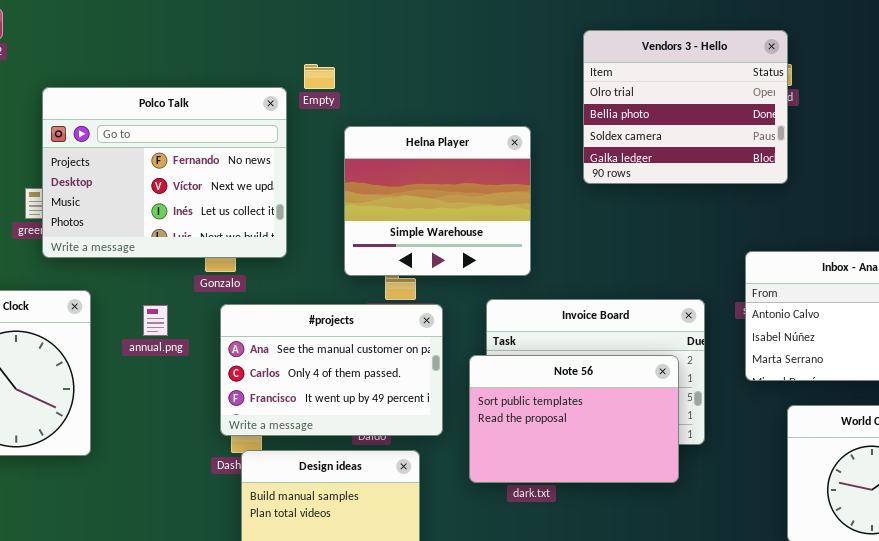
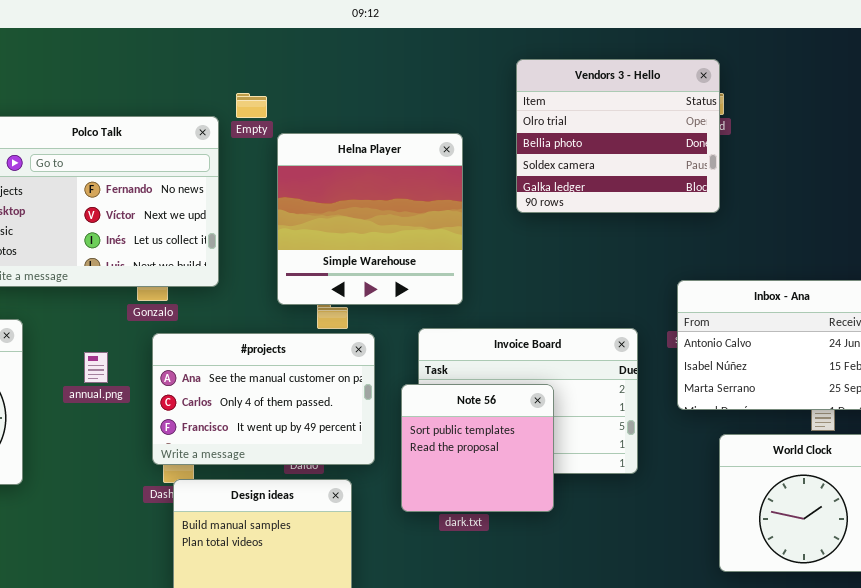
Helna Player: [344,126,531,276] -> [277,133,463,305], resized
annual.png: [143,305,168,336] -> [84,352,108,383], moved
Note 56: [469,355,679,483] -> [401,384,554,512], resized

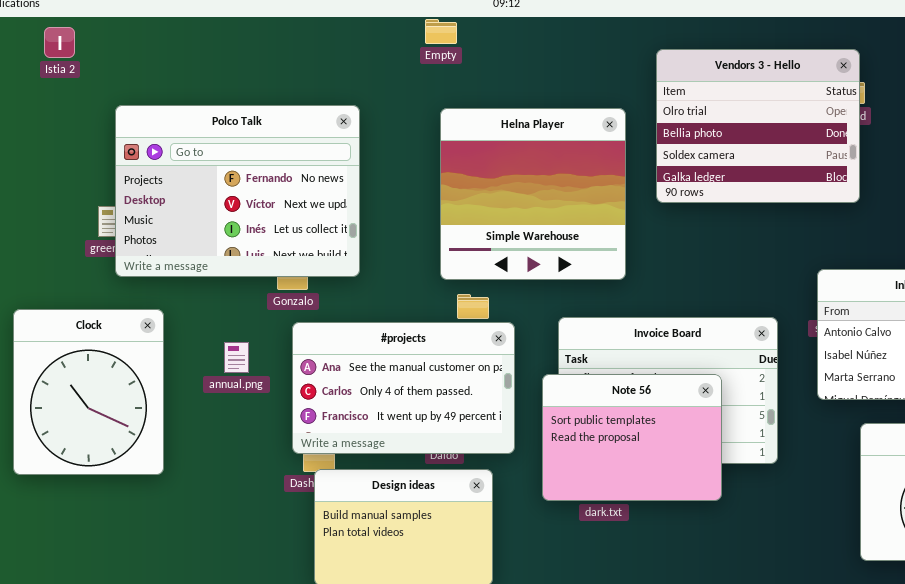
Empty: [236,93,267,118] -> [425,19,457,44], moved
Helna Player: [277,133,463,305] -> [440,108,626,280], moved
Note 56: [401,384,554,512] -> [542,374,722,501], resized

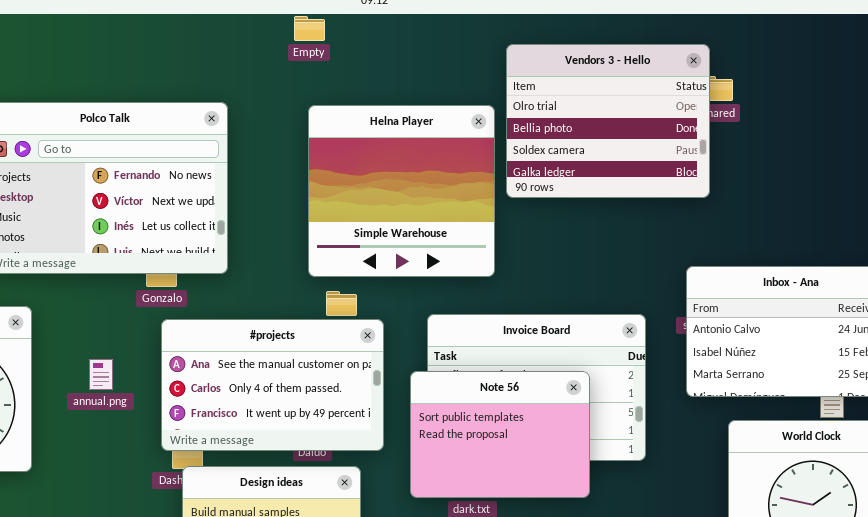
Vendors 3 - Hello: [656,49,860,203] -> [506,44,710,198], moved
annual.png: [224,342,249,373] -> [89,359,113,390], moved

